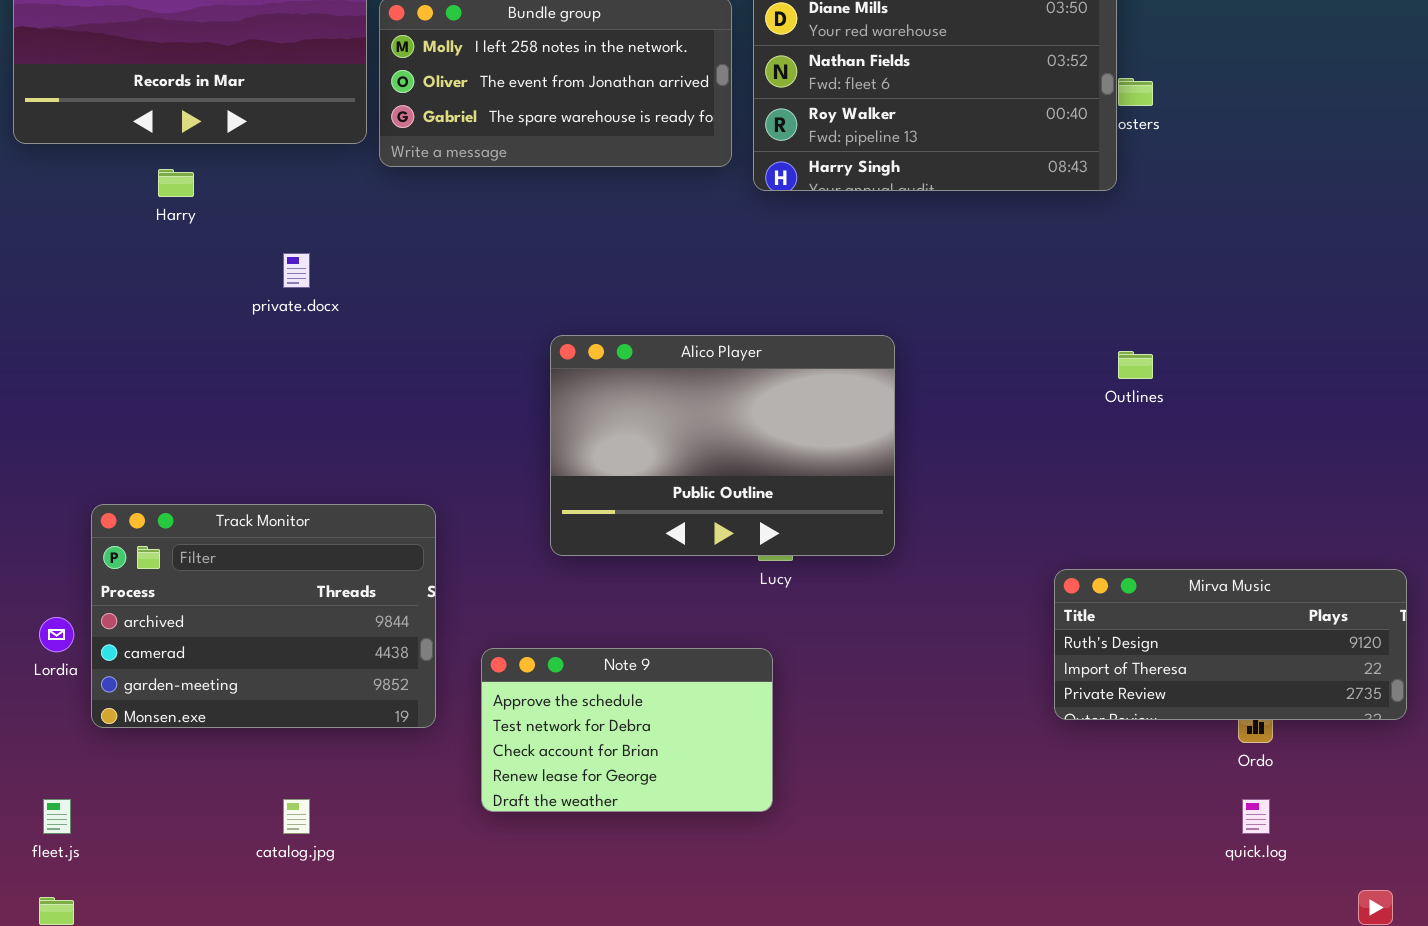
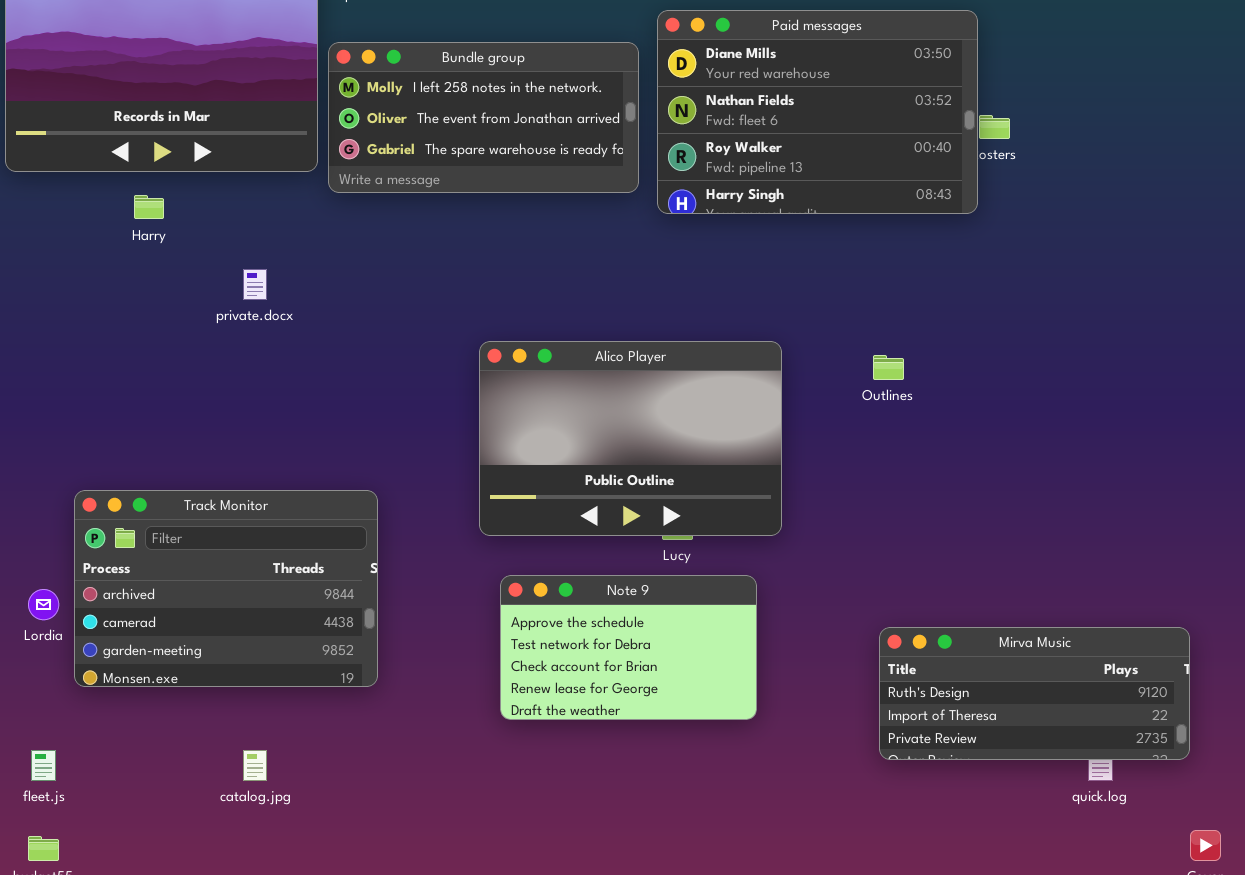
Outlines: [1118,351,1153,379] -> [873,355,904,380], moved
Mirva Music: [1054,569,1407,720] -> [879,627,1190,760], moved
Note 9: [481,648,773,812] -> [500,575,757,720], moved

